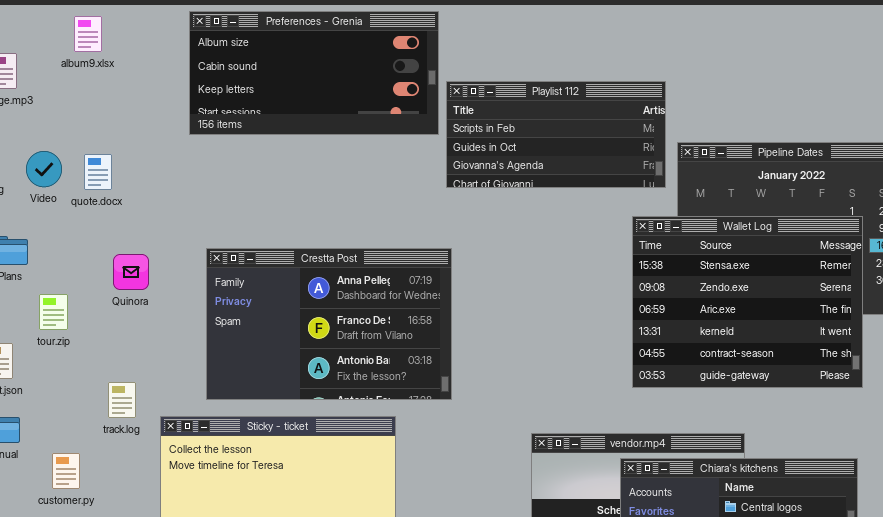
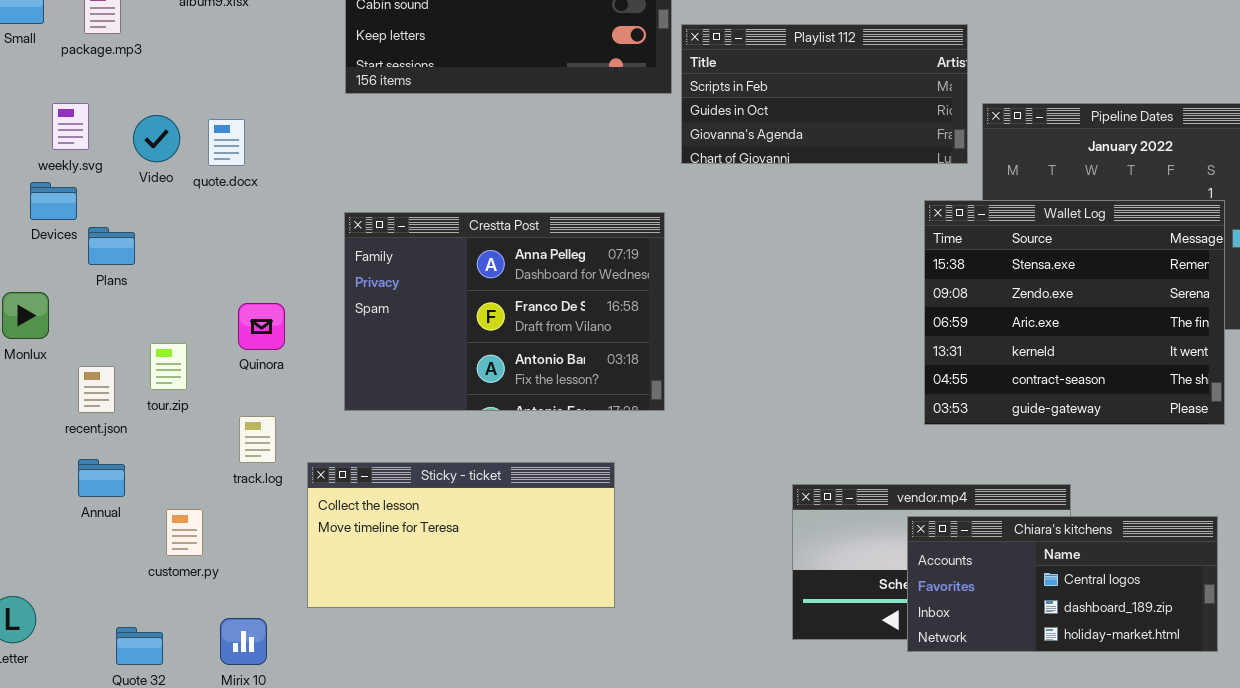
Crestta Post: [206,248,452,400] -> [344,212,665,411], moved
Quinora: [113,254,149,290] -> [238,303,285,350], moved
tour.zip: [39,294,68,330] -> [150,343,187,390], moved

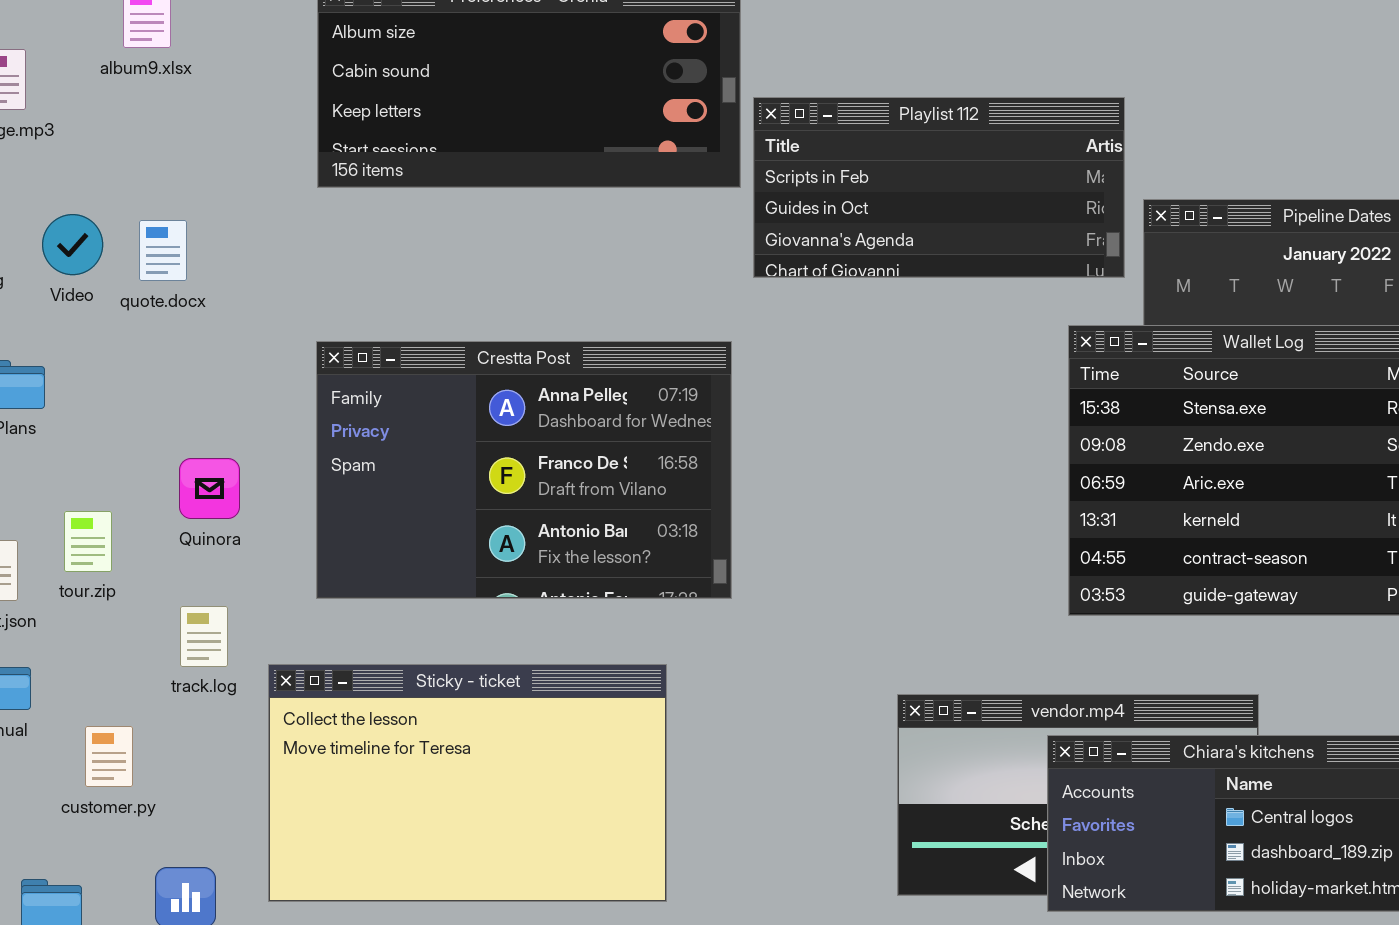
Sticky - ticket: [307,462,615,608] -> [268,664,667,902], resized

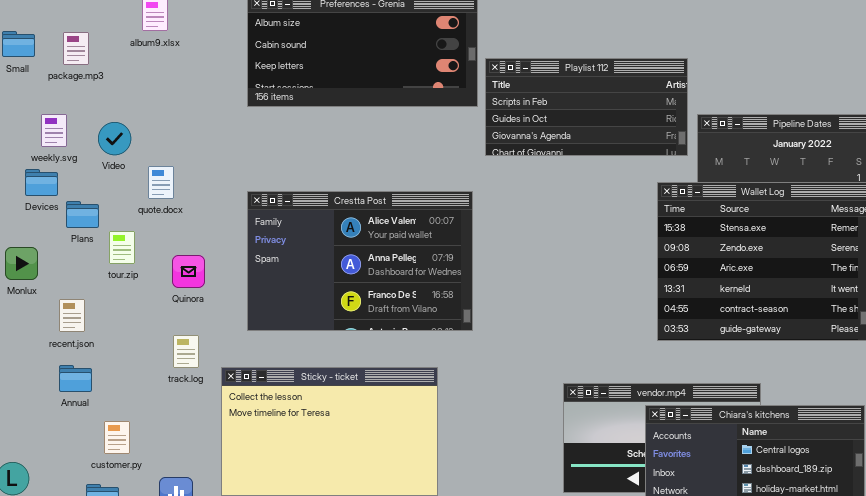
quote.docx: [139,220,187,281] -> [148,166,174,199], moved
Crestta Post: [316,341,732,599] -> [247,191,473,331], scrolled up 1 row
tour.zip: [64,511,112,572] -> [109,231,135,264], moved
customer.py: [85,726,133,787] -> [104,421,130,454], moved

